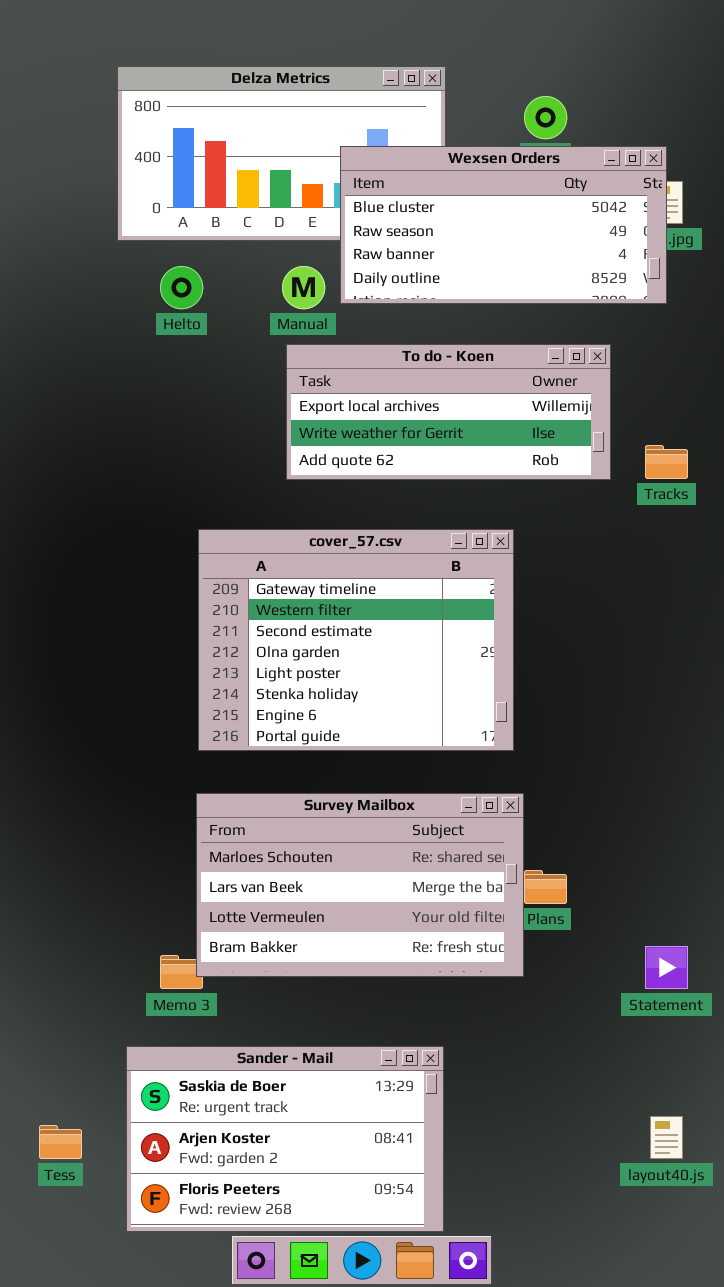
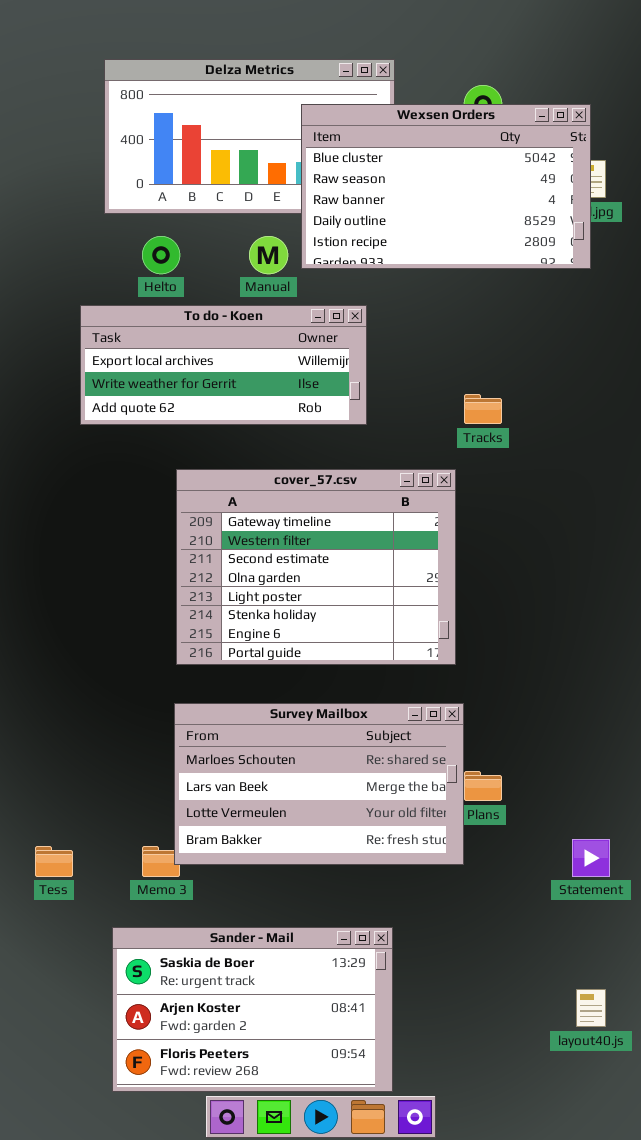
Wexsen Orders: [340,146,667,304] -> [301,104,591,269], resized
To do - Koen: [286,344,611,480] -> [80,305,367,425], moved
Tracks: [645,445,688,479] -> [464,394,502,424], moved
Tess: [39,1125,82,1159] -> [35,846,73,877], moved

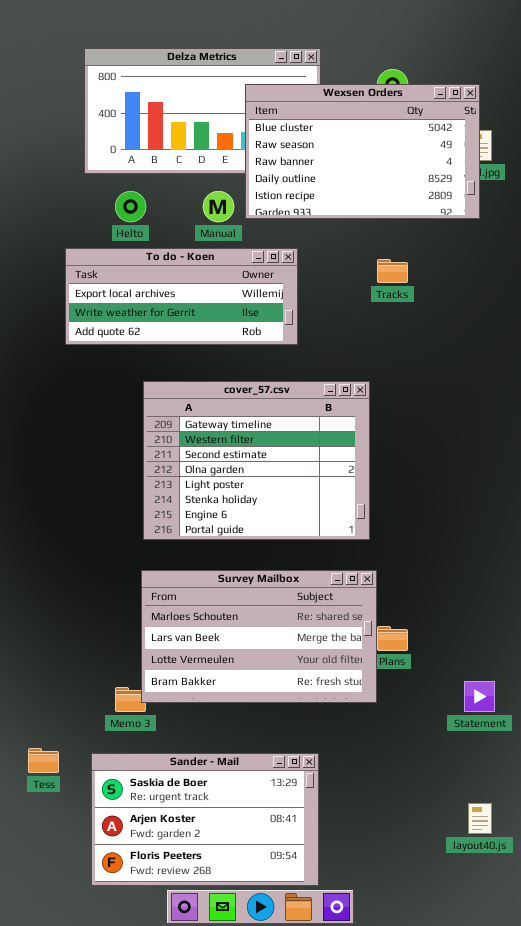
Tracks: [464,394,502,424] -> [377,259,408,283], moved
Tess: [35,846,73,877] -> [28,748,59,773], moved

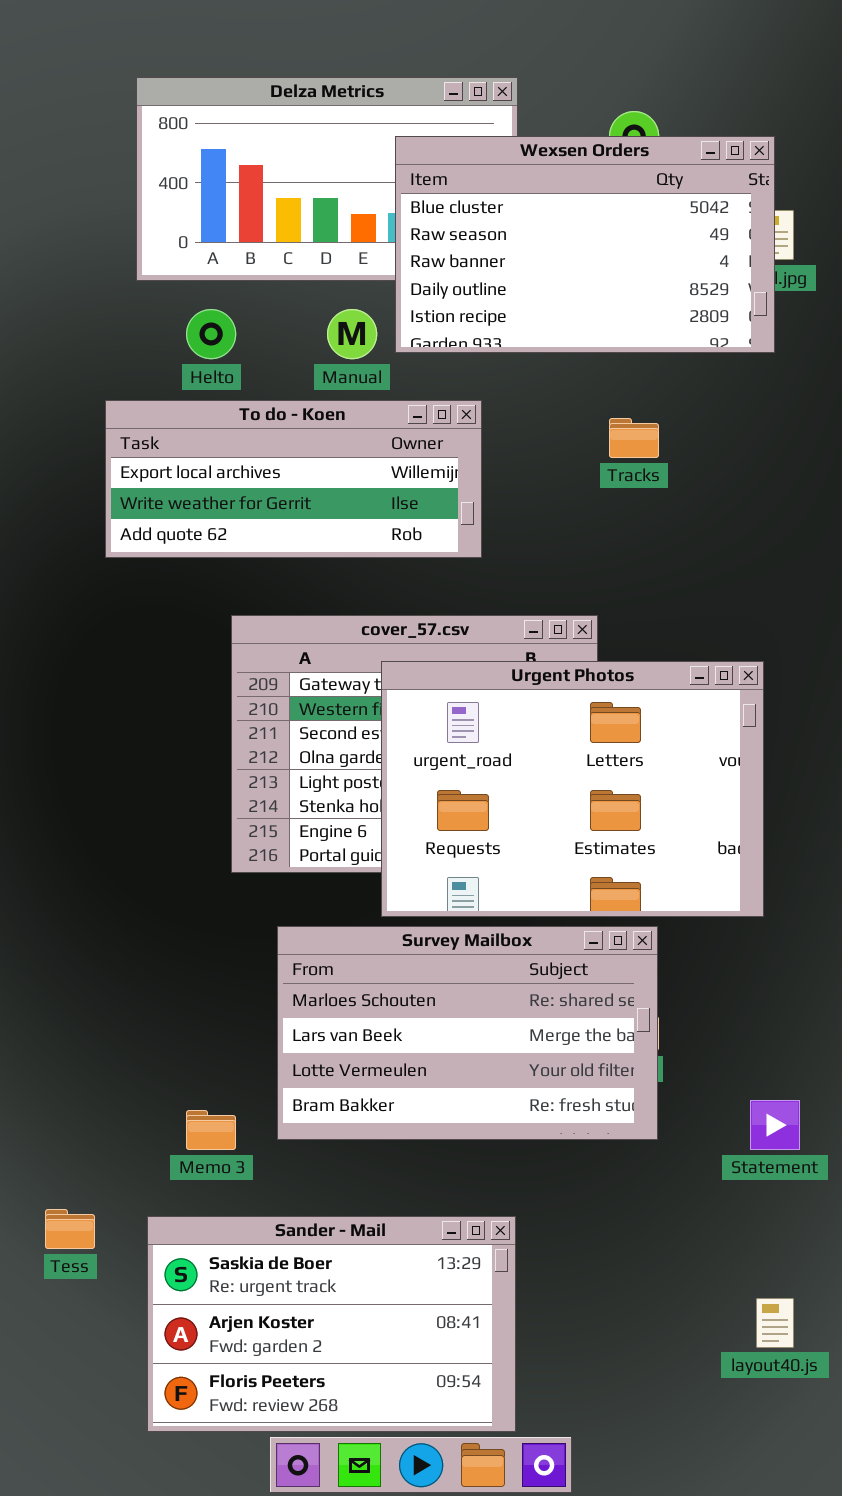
Urgent Photos: none -> [381,661,764,917], opened
Survey Mailbox: [141,570,377,703] -> [277,926,658,1140], moved

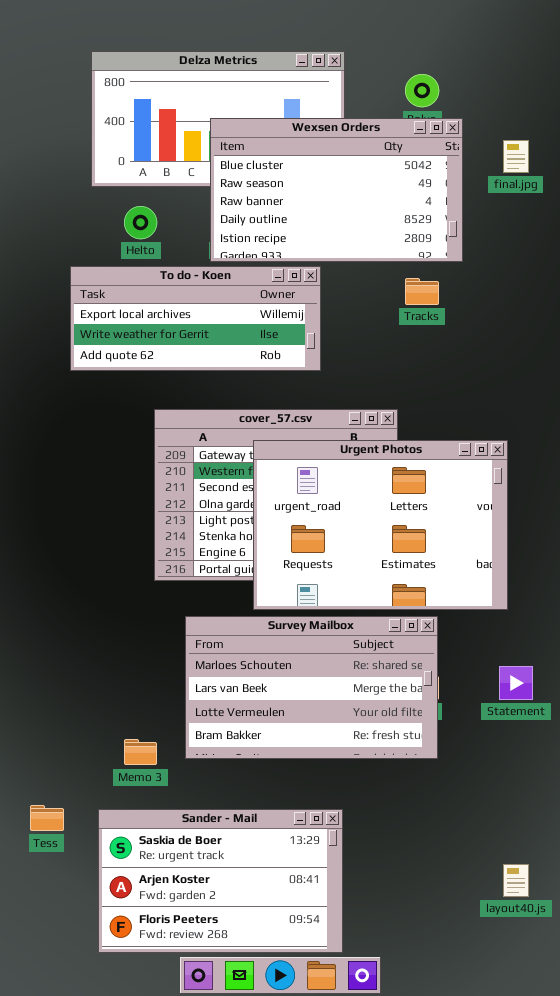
Wexsen Orders: [395,136,775,353] -> [210,118,463,262], moved
Statement: [750,1100,800,1150] -> [499,666,533,700], moved

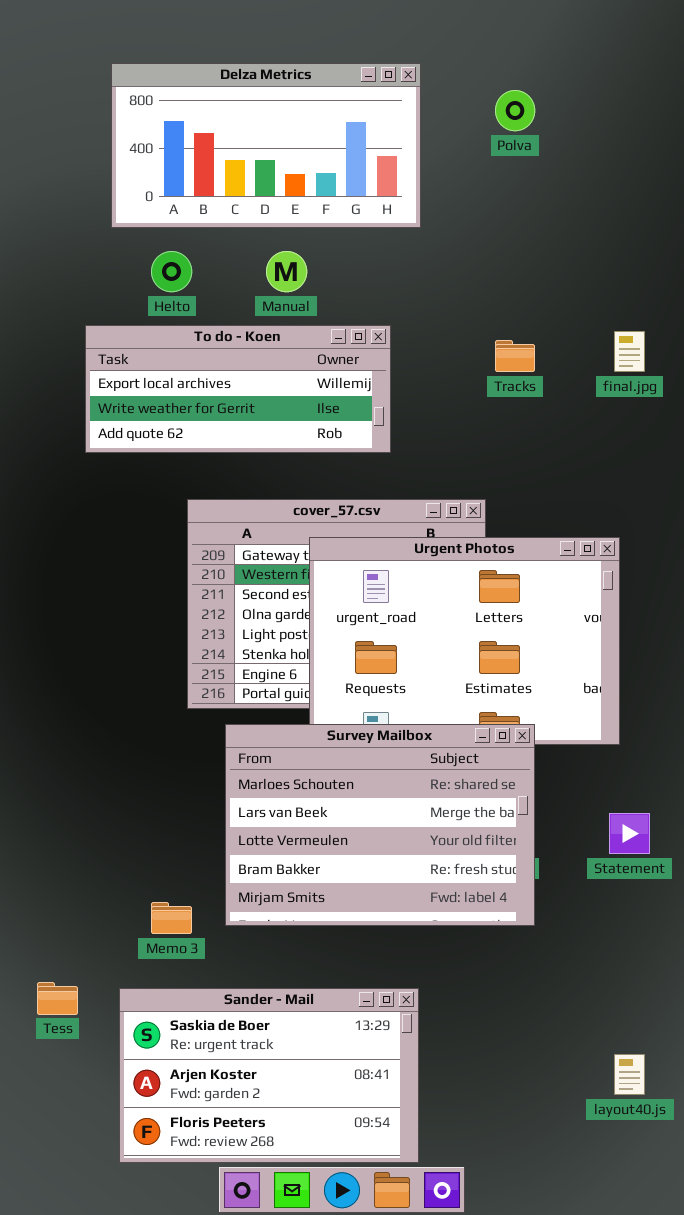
Wexsen Orders: [210,118,463,262] -> none, closed
final.jpg: [503,140,529,173] -> [614,331,645,372], moved
Survey Mailbox: [185,616,438,759] -> [225,724,535,926], resized

